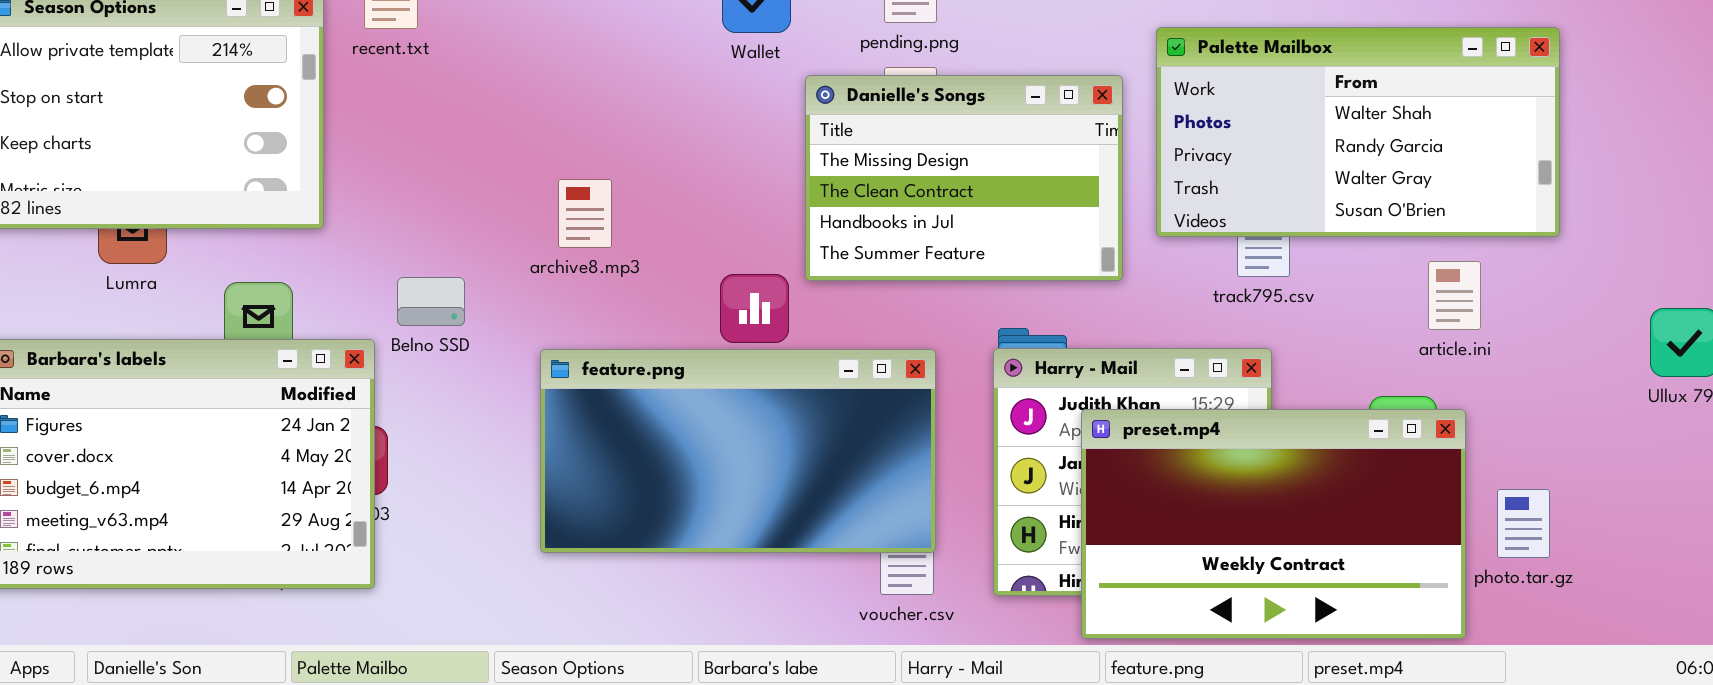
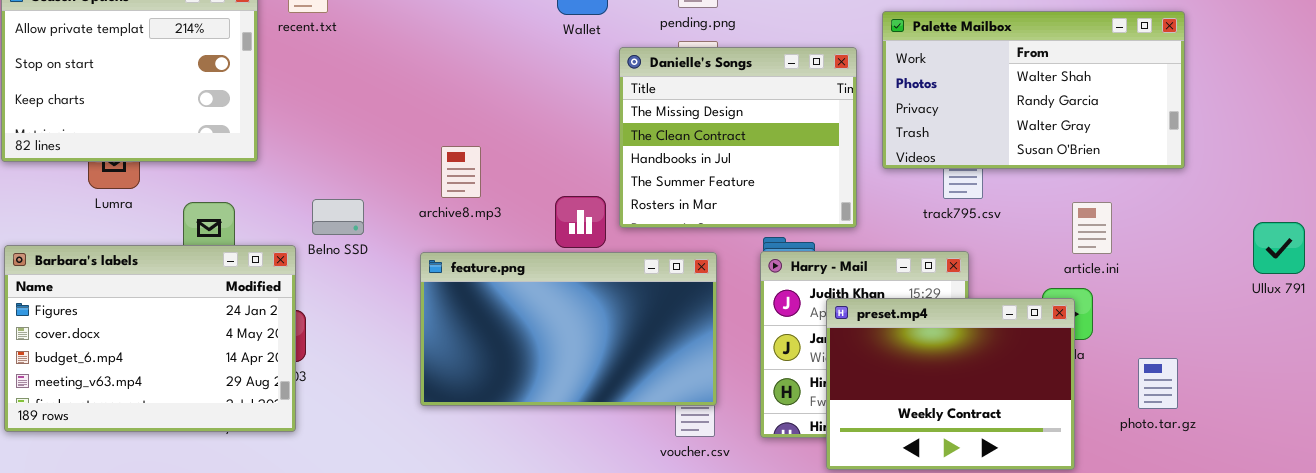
Danielle's Songs: [805,75,1123,281] -> [619,47,857,228], resized
archive8.mp3: [558,179,612,248] -> [441,146,481,198], moved
article.ini: [1428,261,1481,330] -> [1072,202,1112,254], moved
preset.mp4: [1081,409,1466,639] -> [826,298,1075,470], resized

